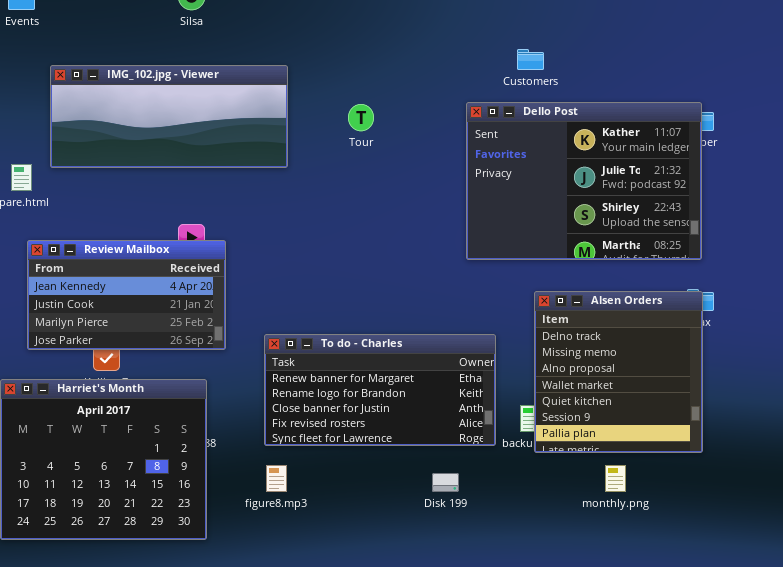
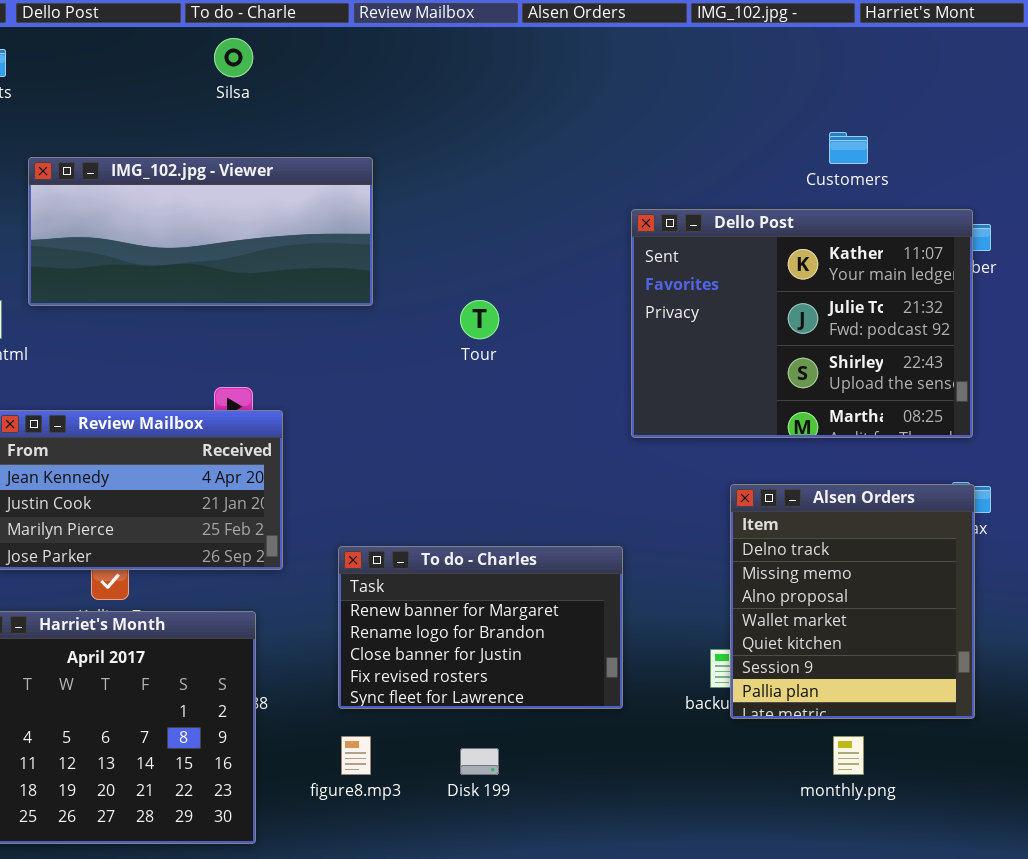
Customers: [517,49,544,70] -> [829,132,868,164], moved
Tour: [348,104,374,131] -> [460,300,499,339], moved
To do - Charles: [264,334,496,446] -> [338,546,623,709], resized
Disk 199: [432,473,459,492] -> [460,748,499,775], moved

